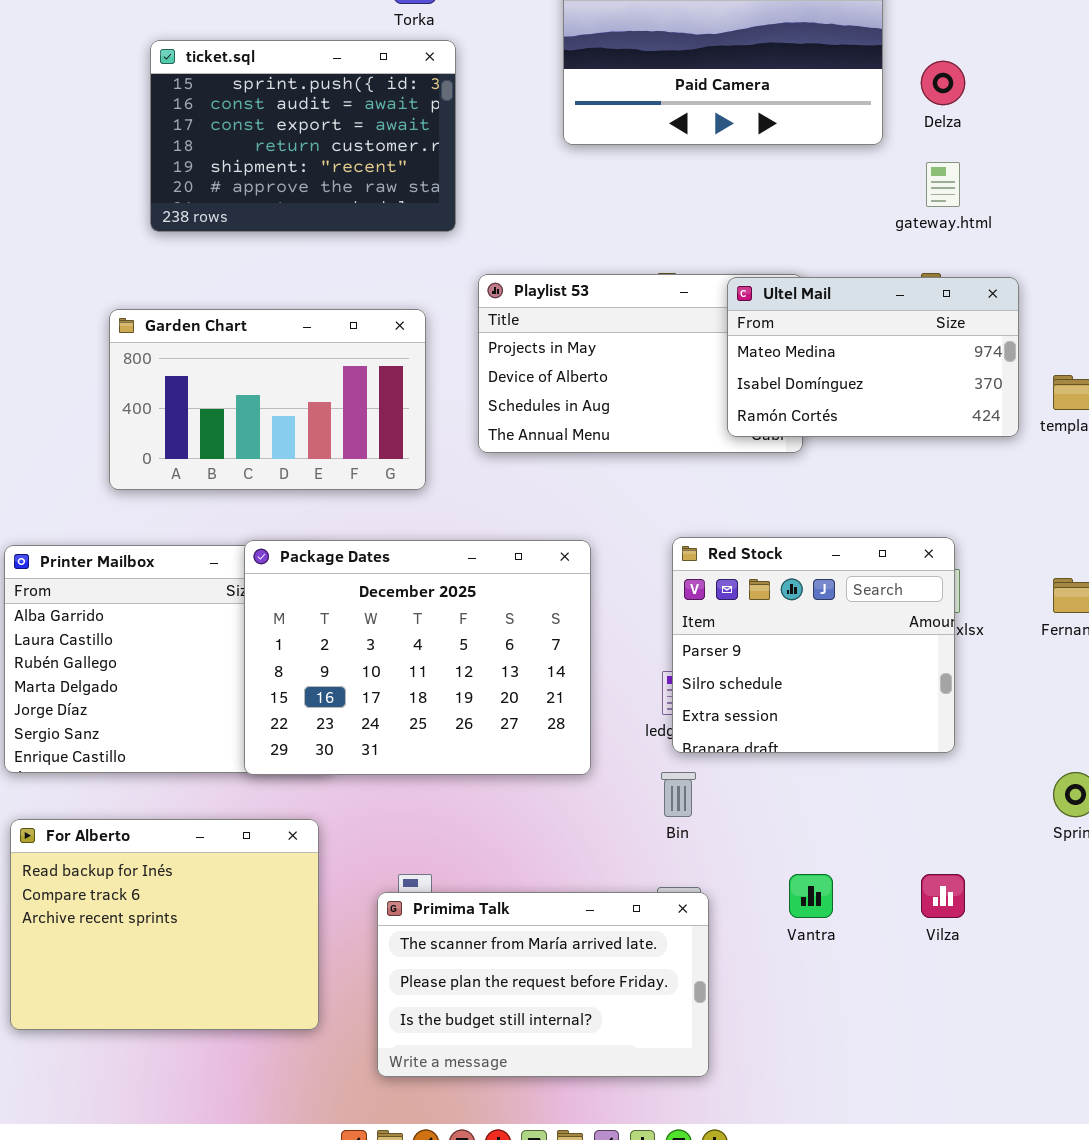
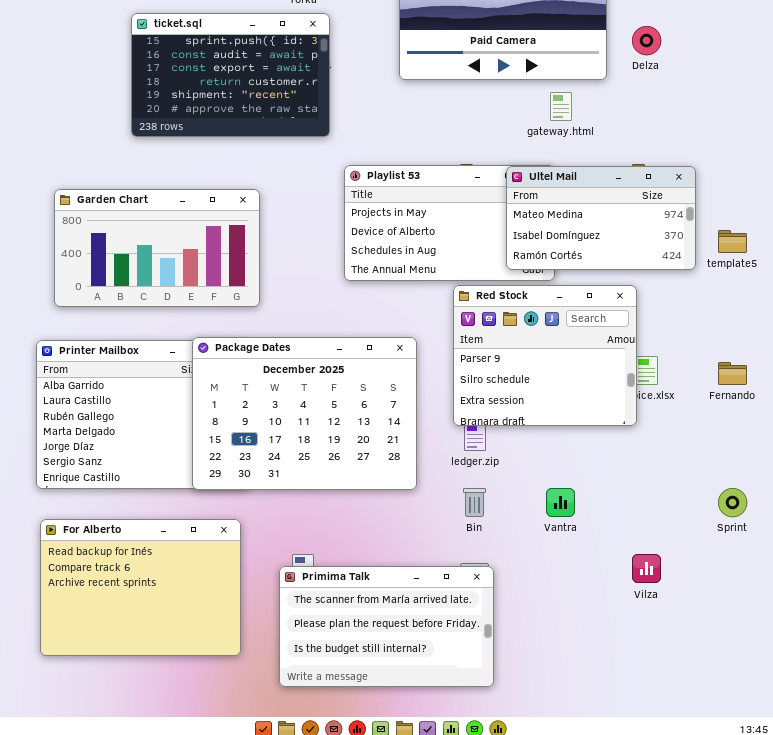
gateway.html: [926,162,960,207] -> [550,92,572,121], moved
Garden Chart: [109,309,426,490] -> [54,189,260,307], moved
Red Stock: [672,537,955,753] -> [453,285,637,426], moved
Vantra: [789,874,833,918] -> [546,488,575,517], moved

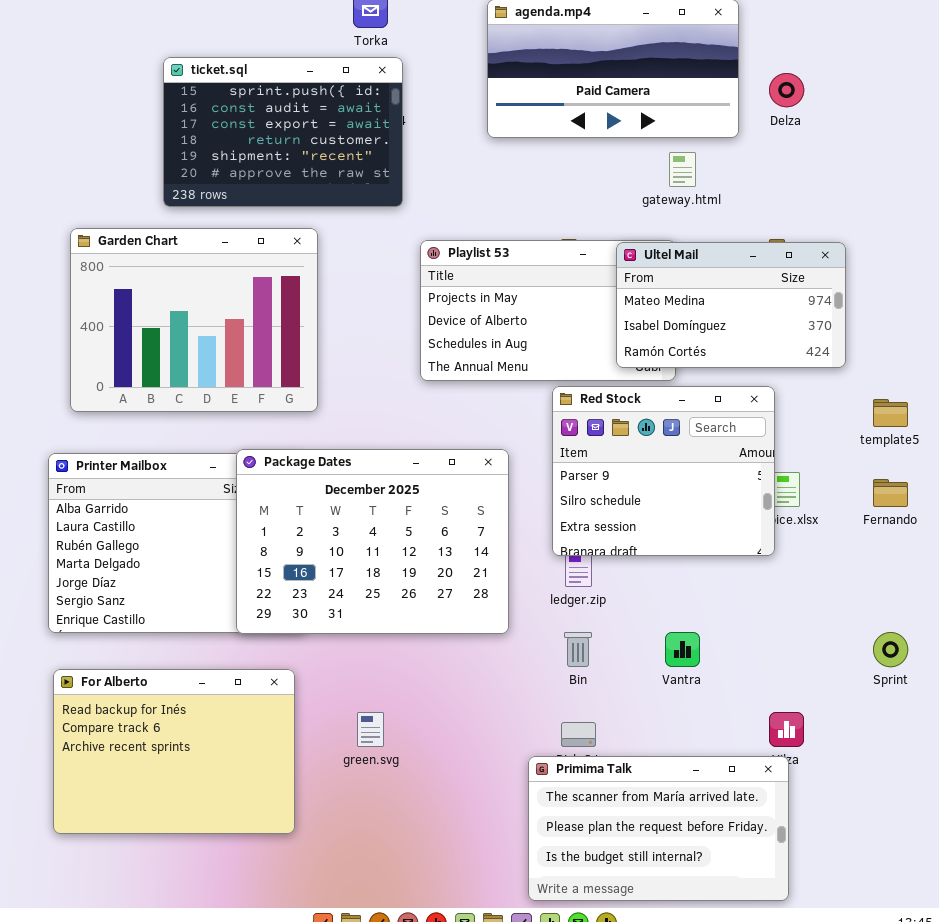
Garden Chart: [54,189,260,307] -> [70,228,318,412], resized
template5: [718,230,747,253] -> [873,399,908,427], moved
Primima Talk: [279,566,494,687] -> [528,756,789,901], moved

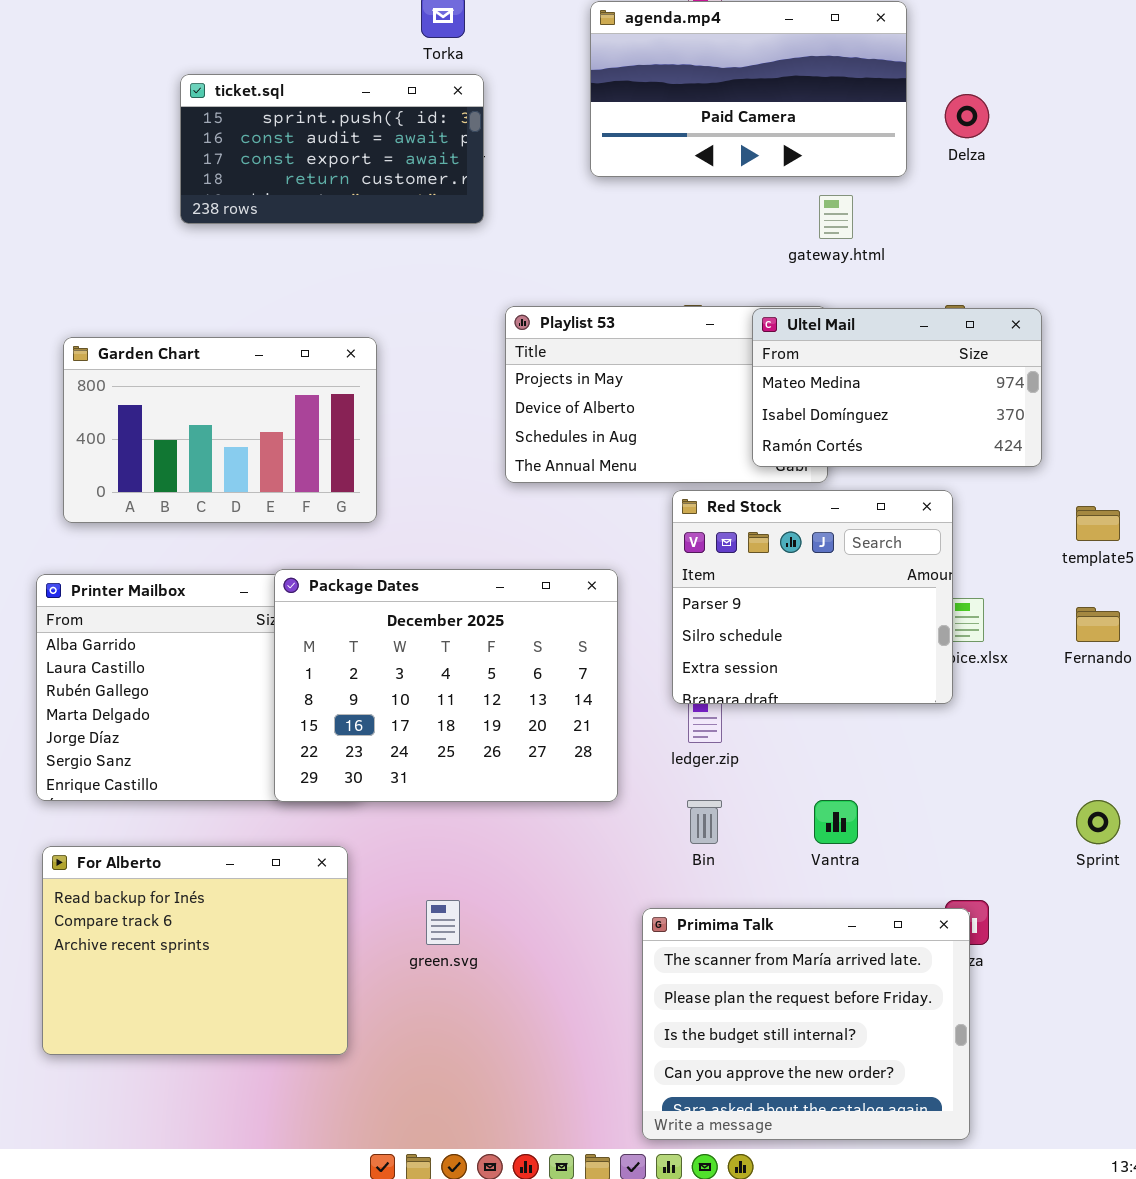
ticket.sql: [163,57,403,207] -> [180,74,484,224], resized
Garden Chart: [70,228,318,412] -> [63,337,377,523], resized
Primima Talk: [528,756,789,901] -> [642,908,970,1140], resized

